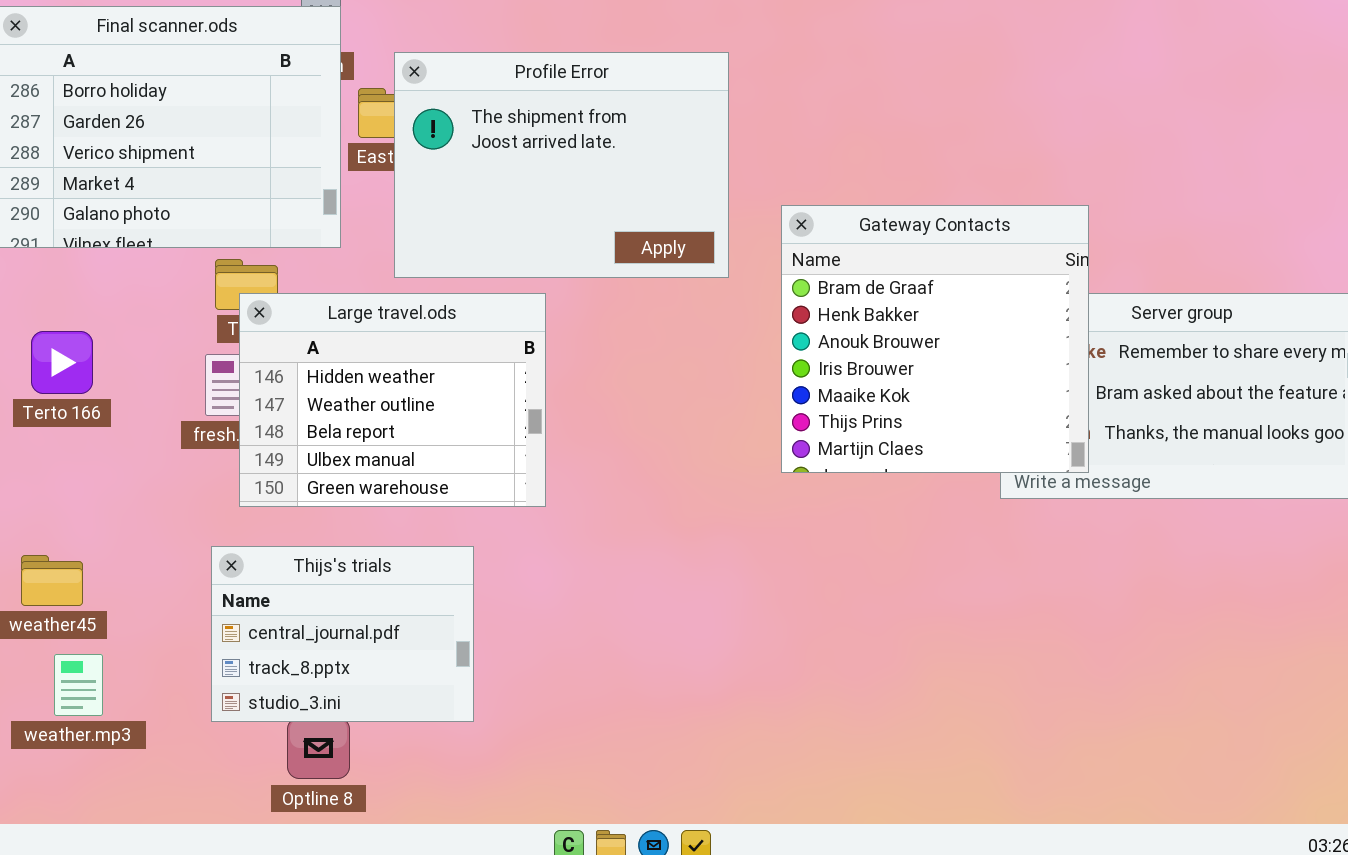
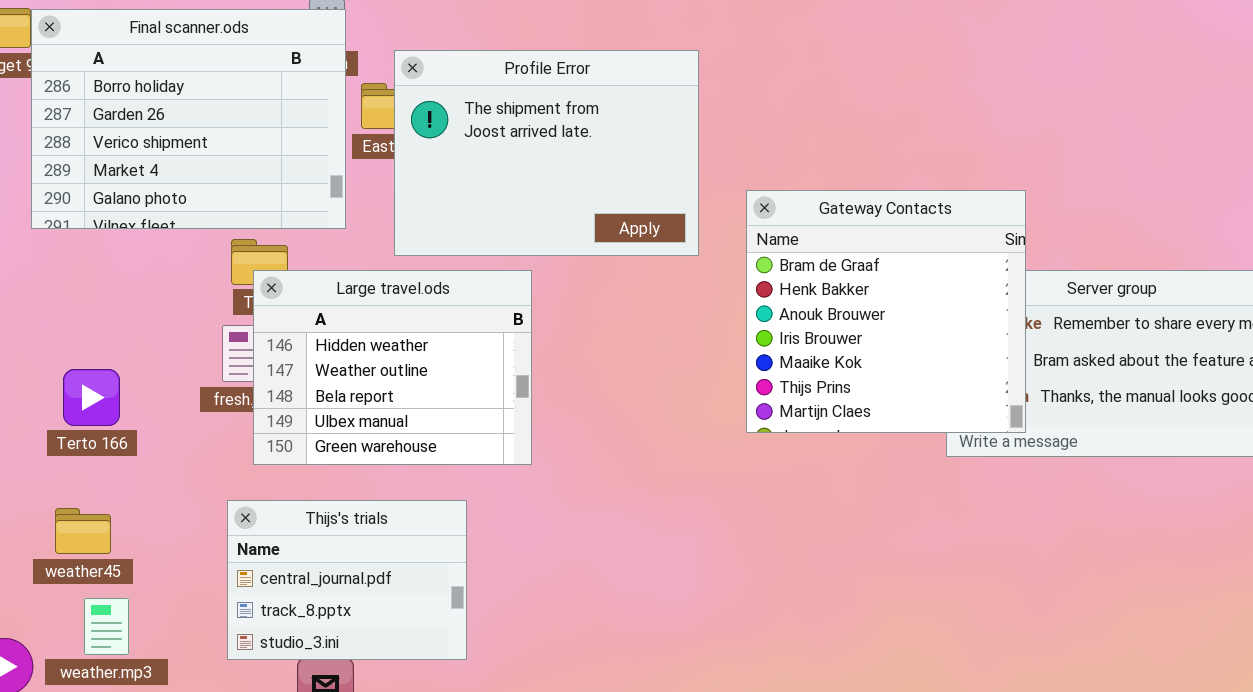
Terto 166: [31,331,93,394] -> [63,369,120,426], moved

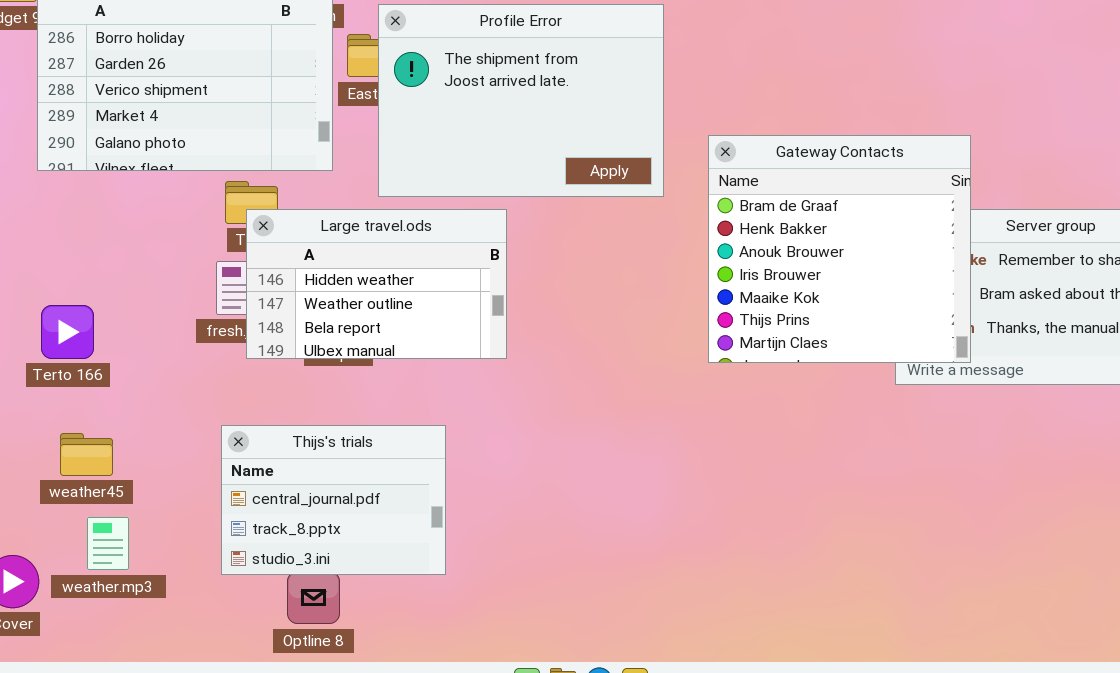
Large travel.ods: [253,270,532,465] -> [246,209,507,359], resized
Terto 166: [63,369,120,426] -> [41,305,94,359], moved

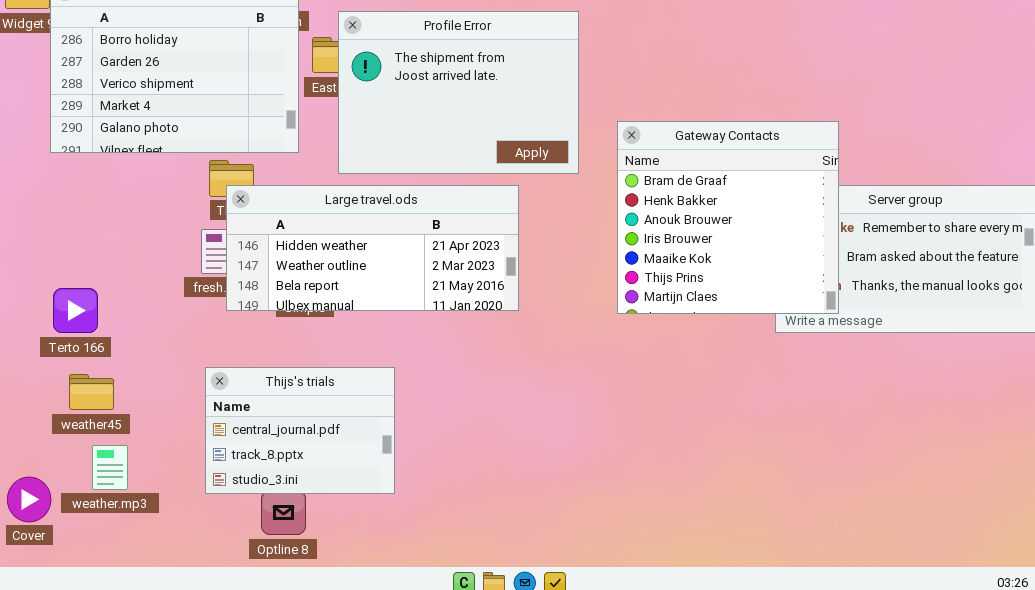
Large travel.ods: [246,209,507,359] -> [226,185,519,311], resized
Terto 166: [41,305,94,359] -> [53,288,98,333], moved

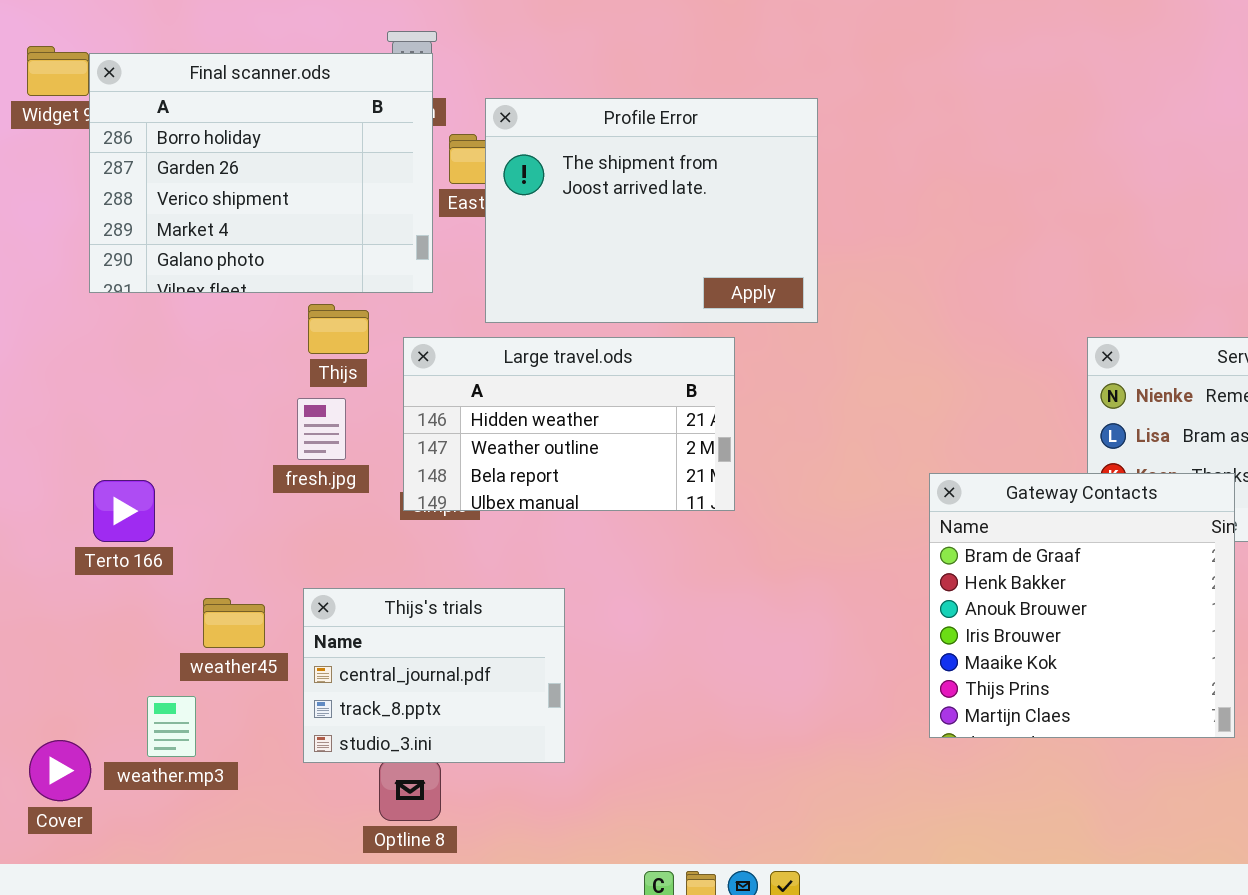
Gateway Contacts: [617,121,839,314] -> [929,473,1235,738], moved
Large travel.ods: [226,185,519,311] -> [403,337,735,511], resized
weather45: [69,374,114,410] -> [203,598,265,648], moved

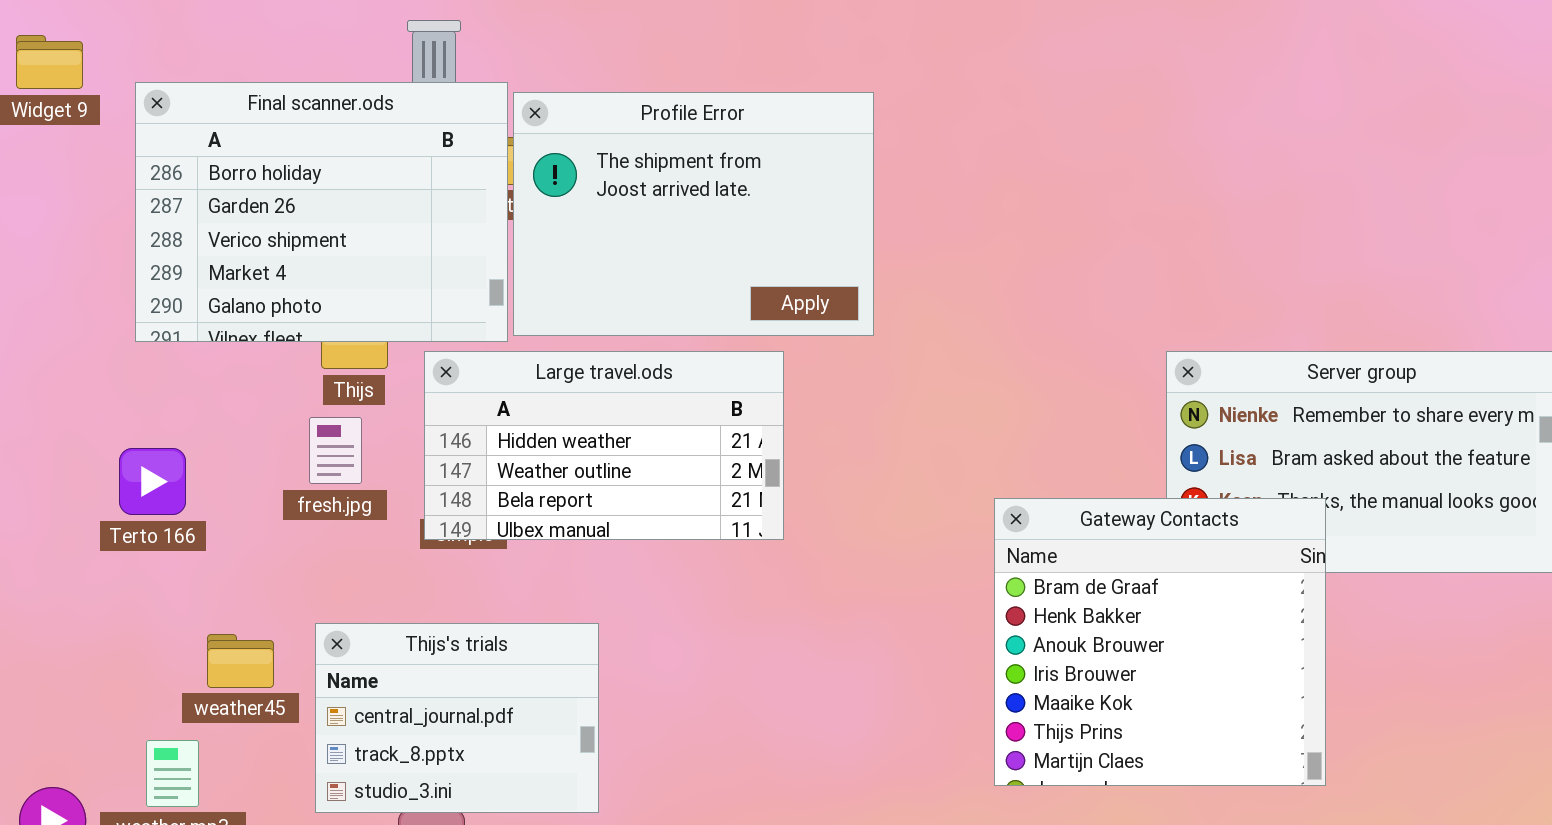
Final scanner.ods: [89,53,433,293] -> [135,82,508,342], moved
Terto 166: [93,480,155,542] -> [119,448,186,515], moved

